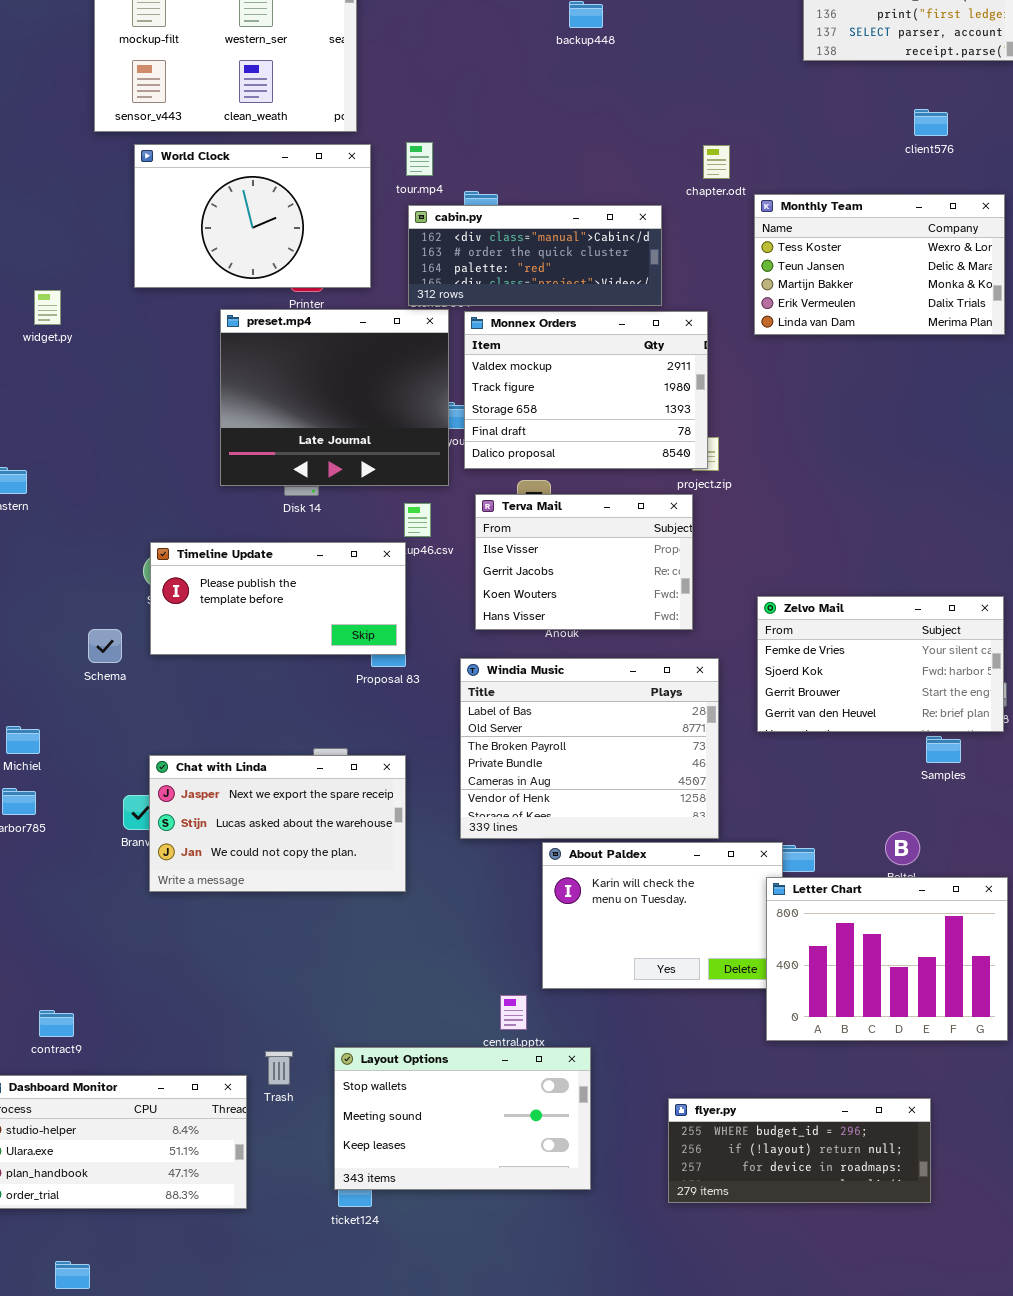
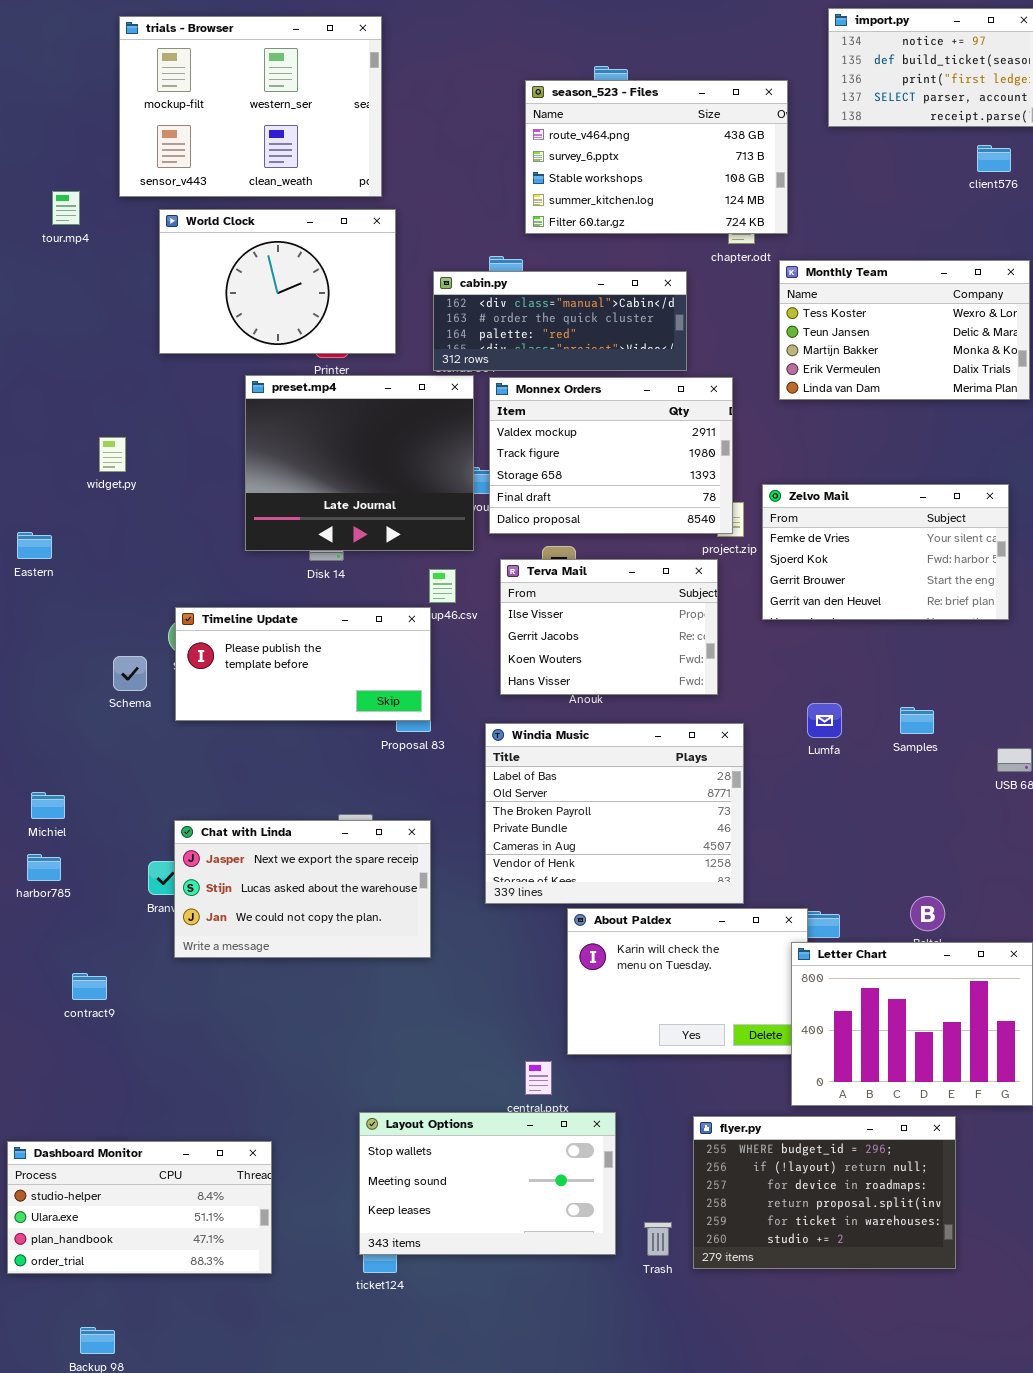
season_523 - Files: none -> [525,80,788,234], opened
client576: [914,109,948,136] -> [977,145,1011,172], moved
tour.mp4: [406,142,433,176] -> [52,191,80,225], moved
widget.py: [34,290,61,325] -> [99,437,126,472], moved
Zelvo Mail: [757,596,1004,732] -> [762,484,1009,620], moved
Schema: [88,629,122,663] -> [113,656,147,691], moved
Samples: [926,736,961,763] -> [900,707,934,734], moved
contract9: [39,1010,74,1037] -> [72,973,107,1000], moved
Trash: [265,1051,293,1085] -> [644,1222,672,1256], moved
flyer.py: [668,1098,931,1203] -> [693,1116,956,1269], resized

